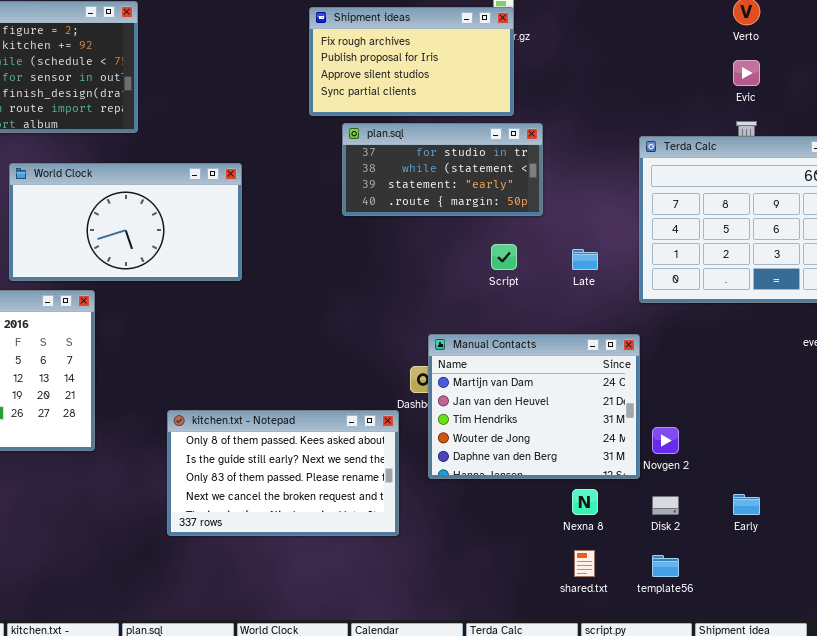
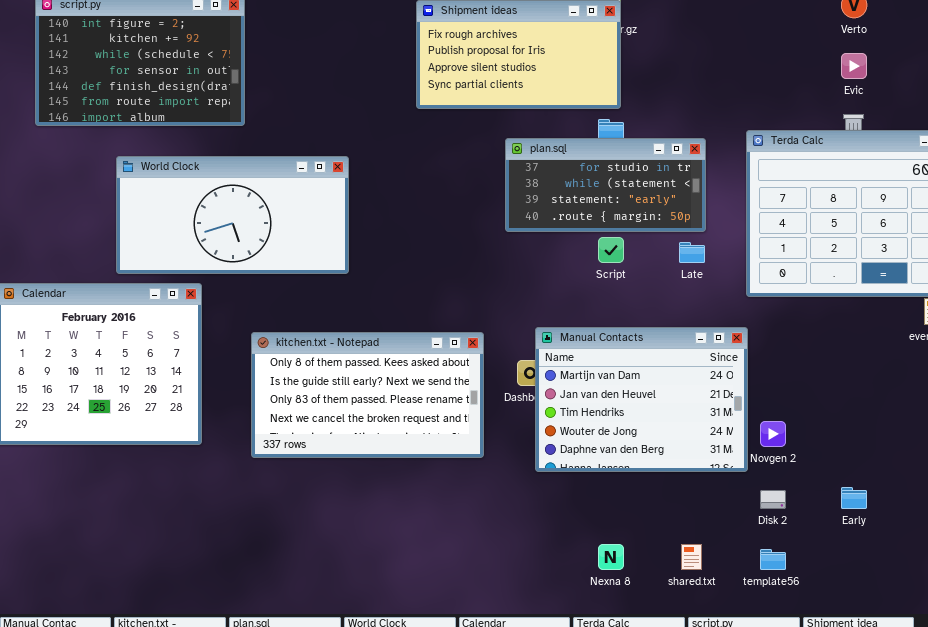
plan.sql: [342,123,543,216] -> [505,138,706,232], moved
kitchen.txt - Notepad: [167,410,399,536] -> [251,332,484,458], moved
Nexna 8: [572,489,598,515] -> [598,544,624,570], moved

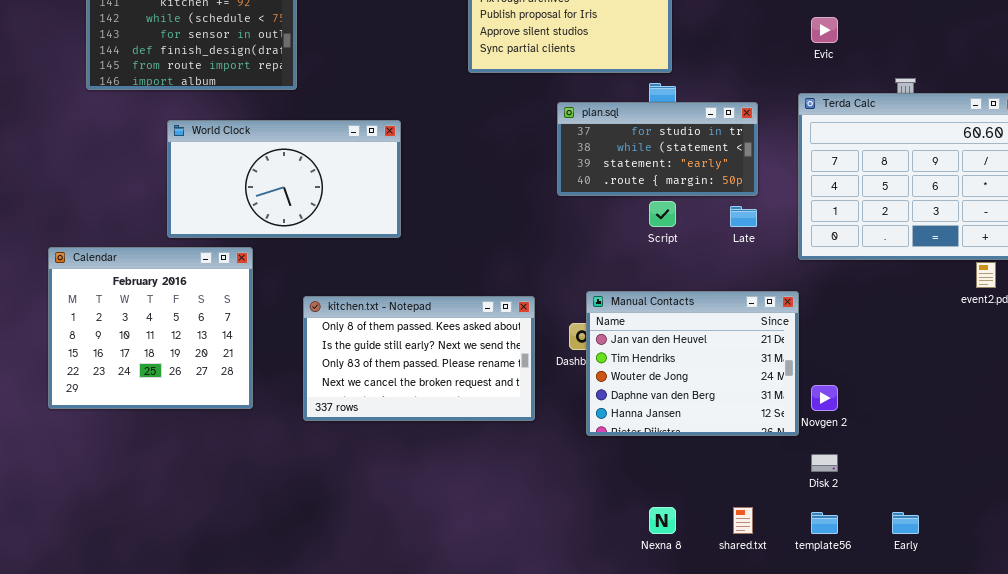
Evic: [841,53,867,79] -> [811,17,838,43], moved
Manual Contacts: [535,327,748,472] -> [586,291,799,436], scrolled down 1 row
Early: [841,487,867,509] -> [892,512,919,534], moved

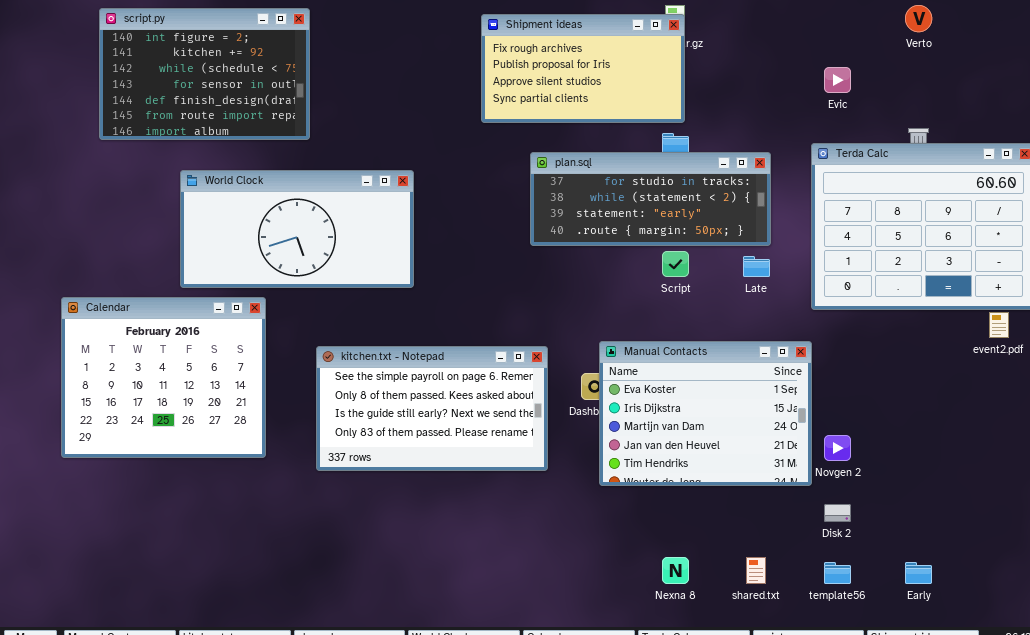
plan.sql: [557,102,758,196] -> [530,152,771,246], resized
Manual Contacts: [586,291,799,436] -> [599,341,812,486], scrolled up 3 rows
kitchen.txt - Notepad: [303,296,535,421] -> [316,346,548,471], scrolled up 1 row

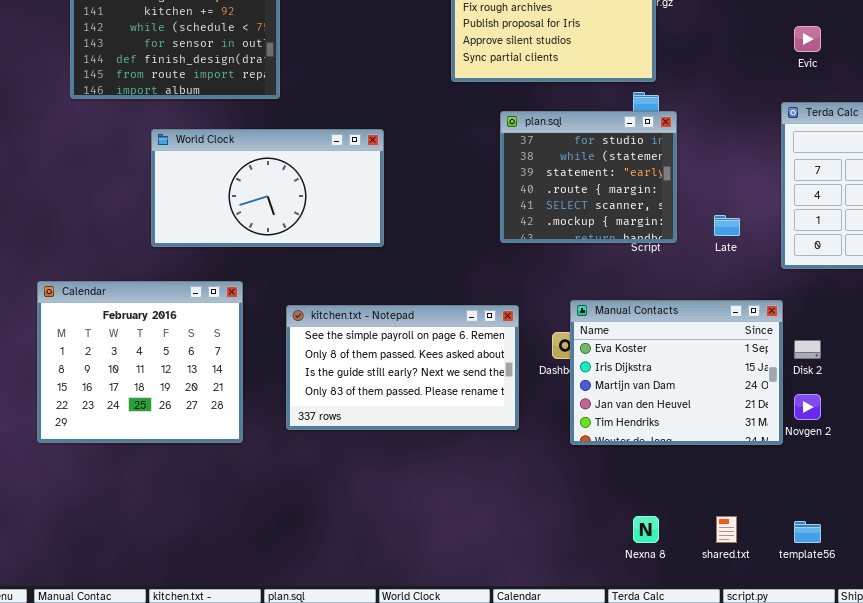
plan.sql: [530,152,771,246] -> [500,111,677,243], resized
Calendar: [61,297,266,458] -> [37,281,243,443], moved
Disk 2: [824,504,851,522] -> [794,340,821,359], moved

